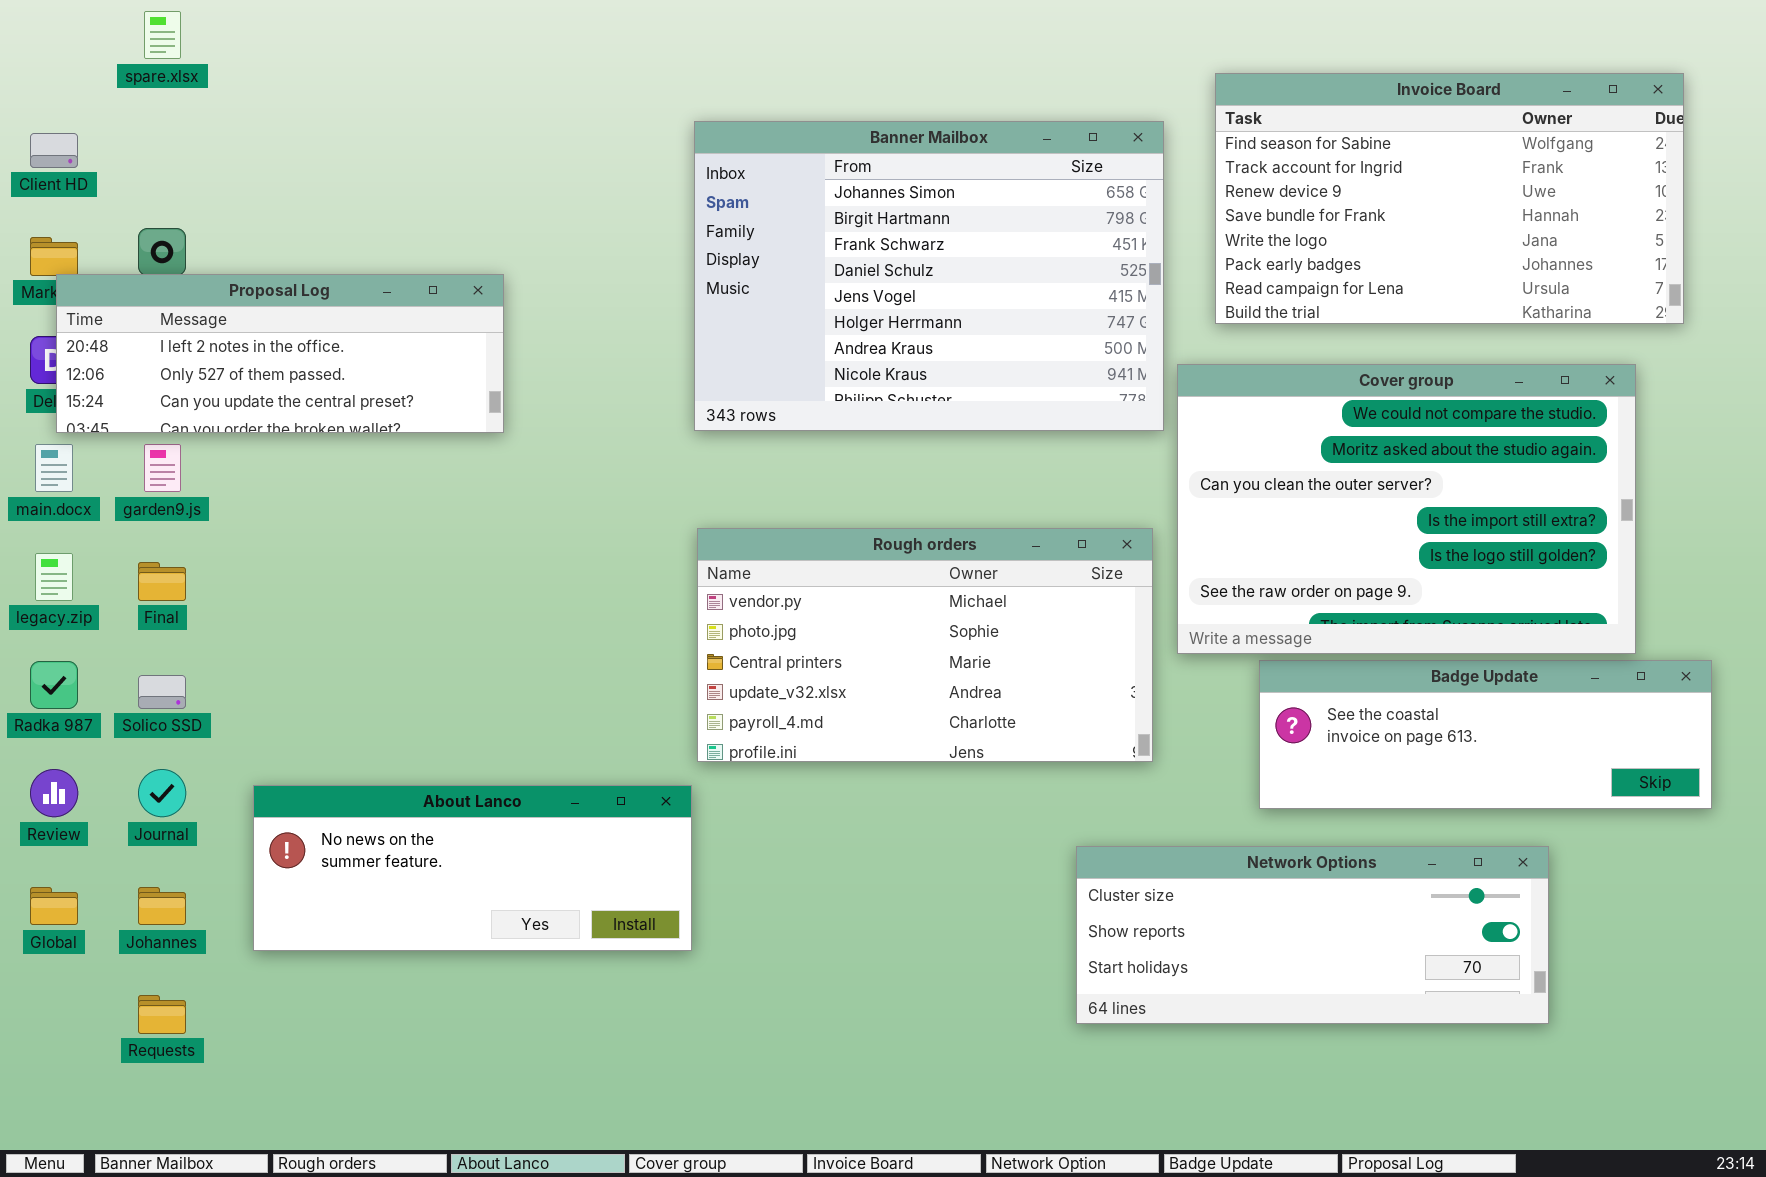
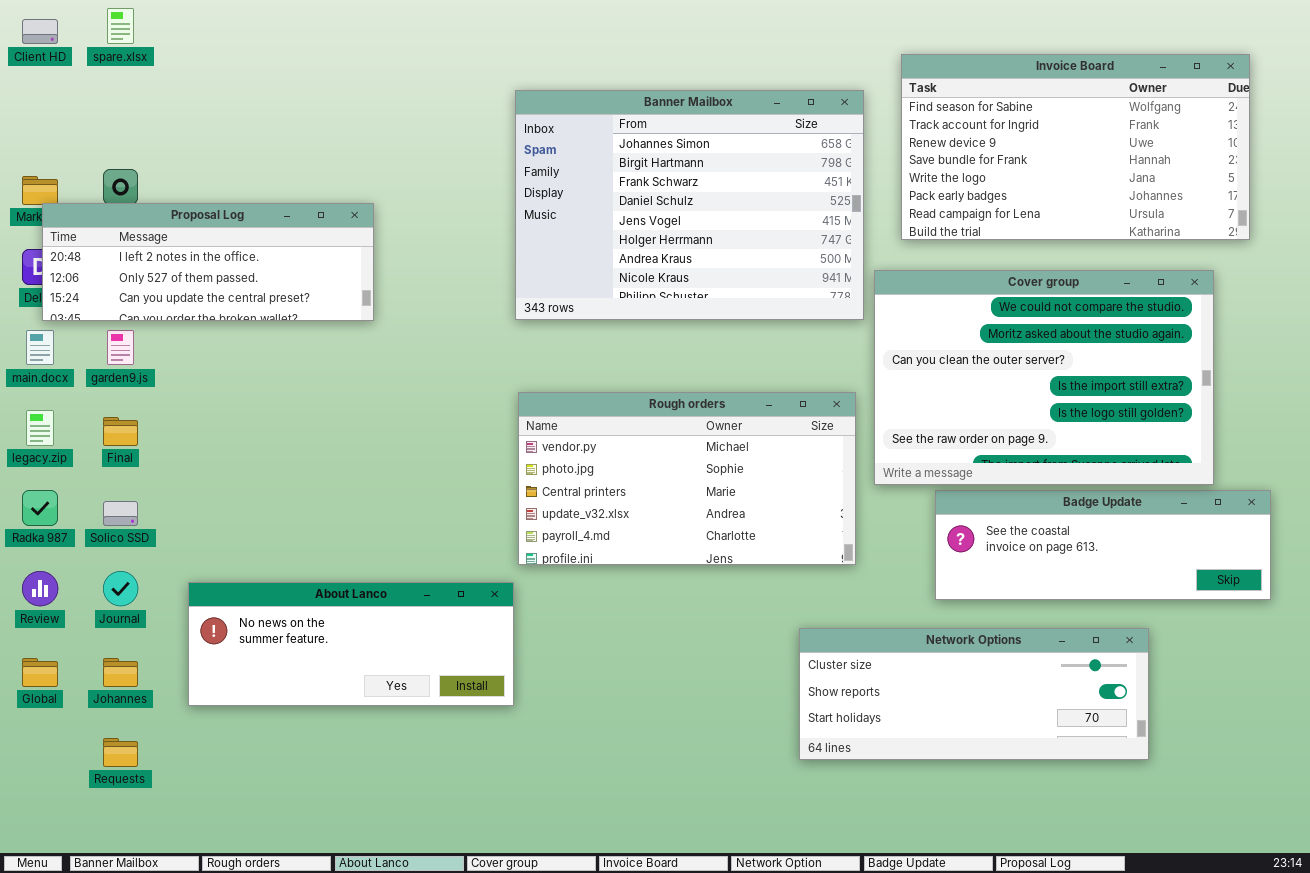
Client HD: [30,133,78,168] -> [22,19,58,44], moved

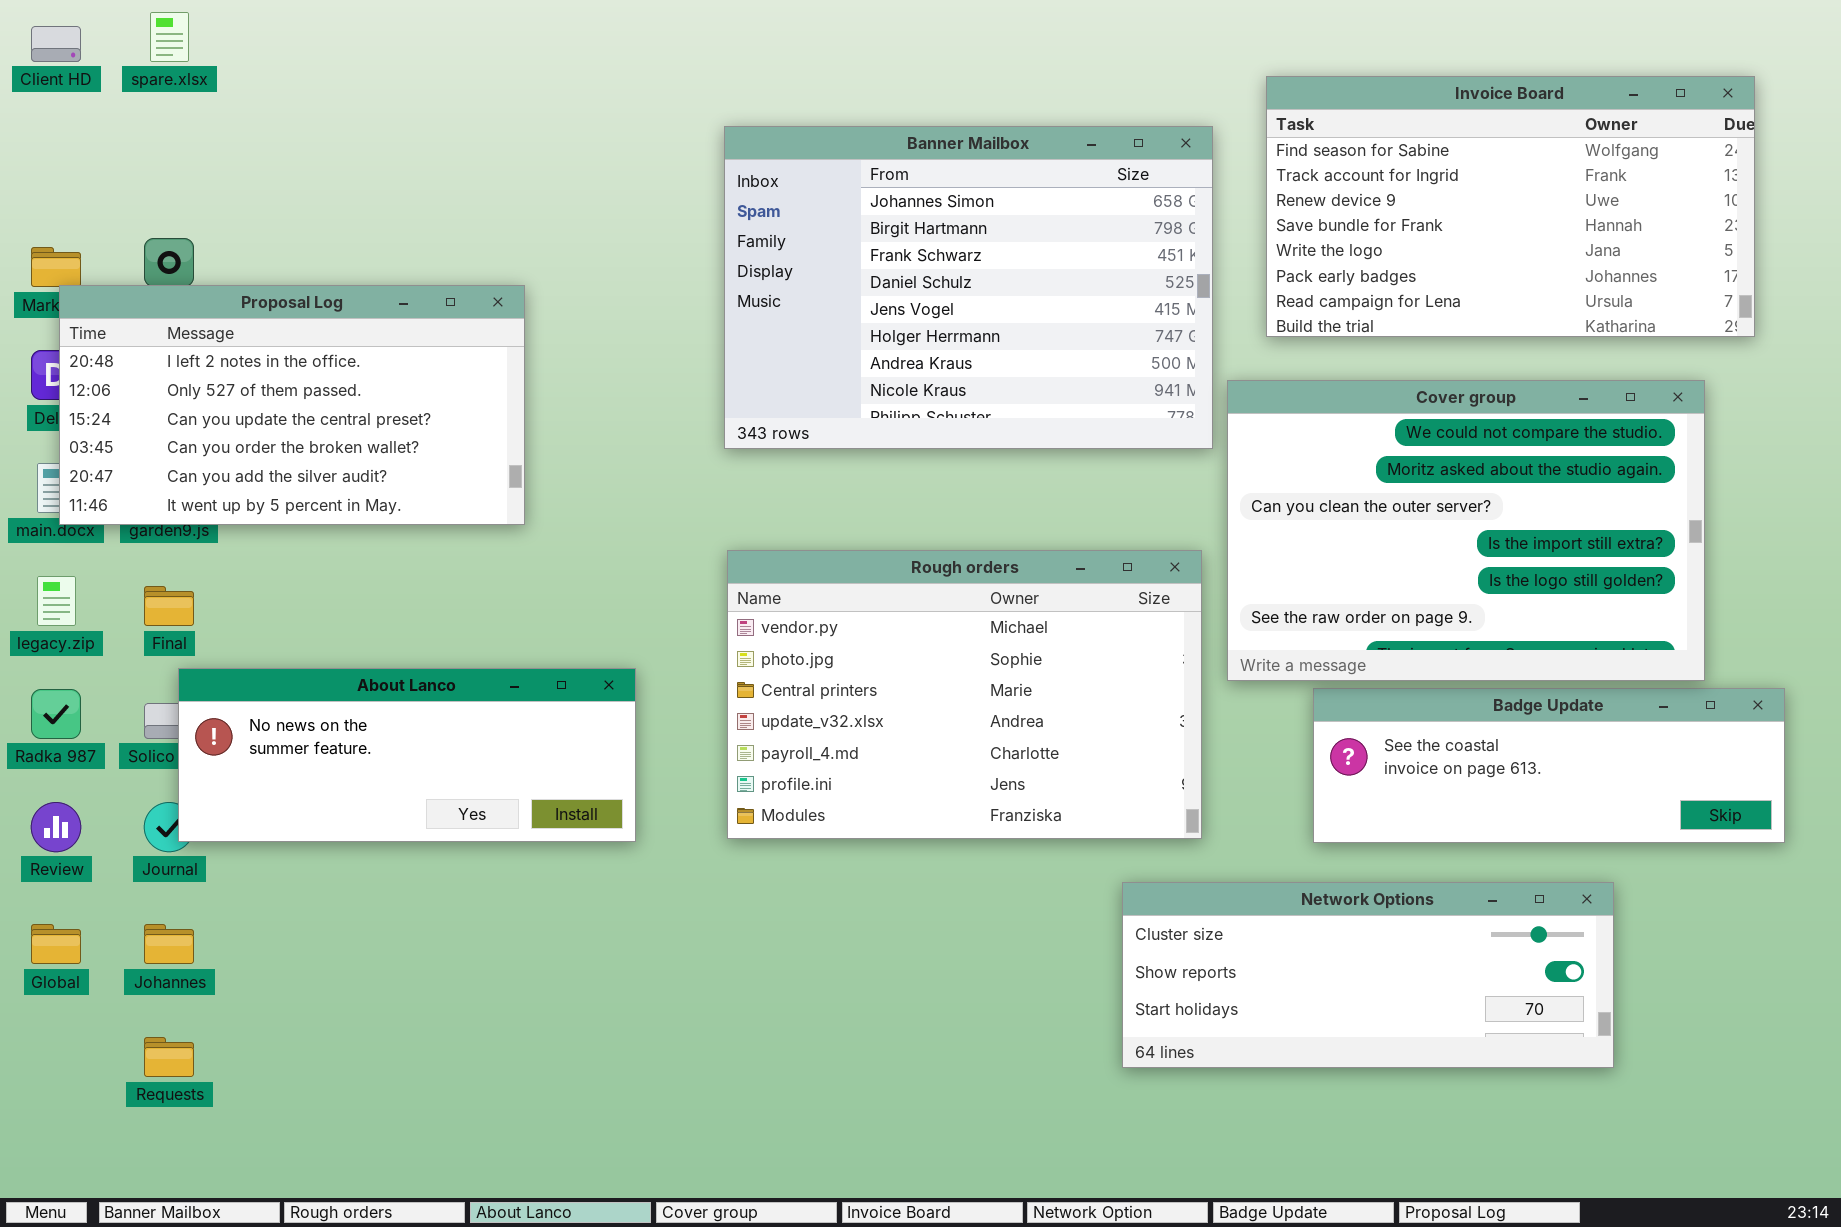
Proposal Log: [42,203,374,321] -> [59,285,525,525], resized
Rough orders: [518,392,856,565] -> [727,550,1202,839], resized
About Lanco: [188,582,514,706] -> [178,668,636,842], moved

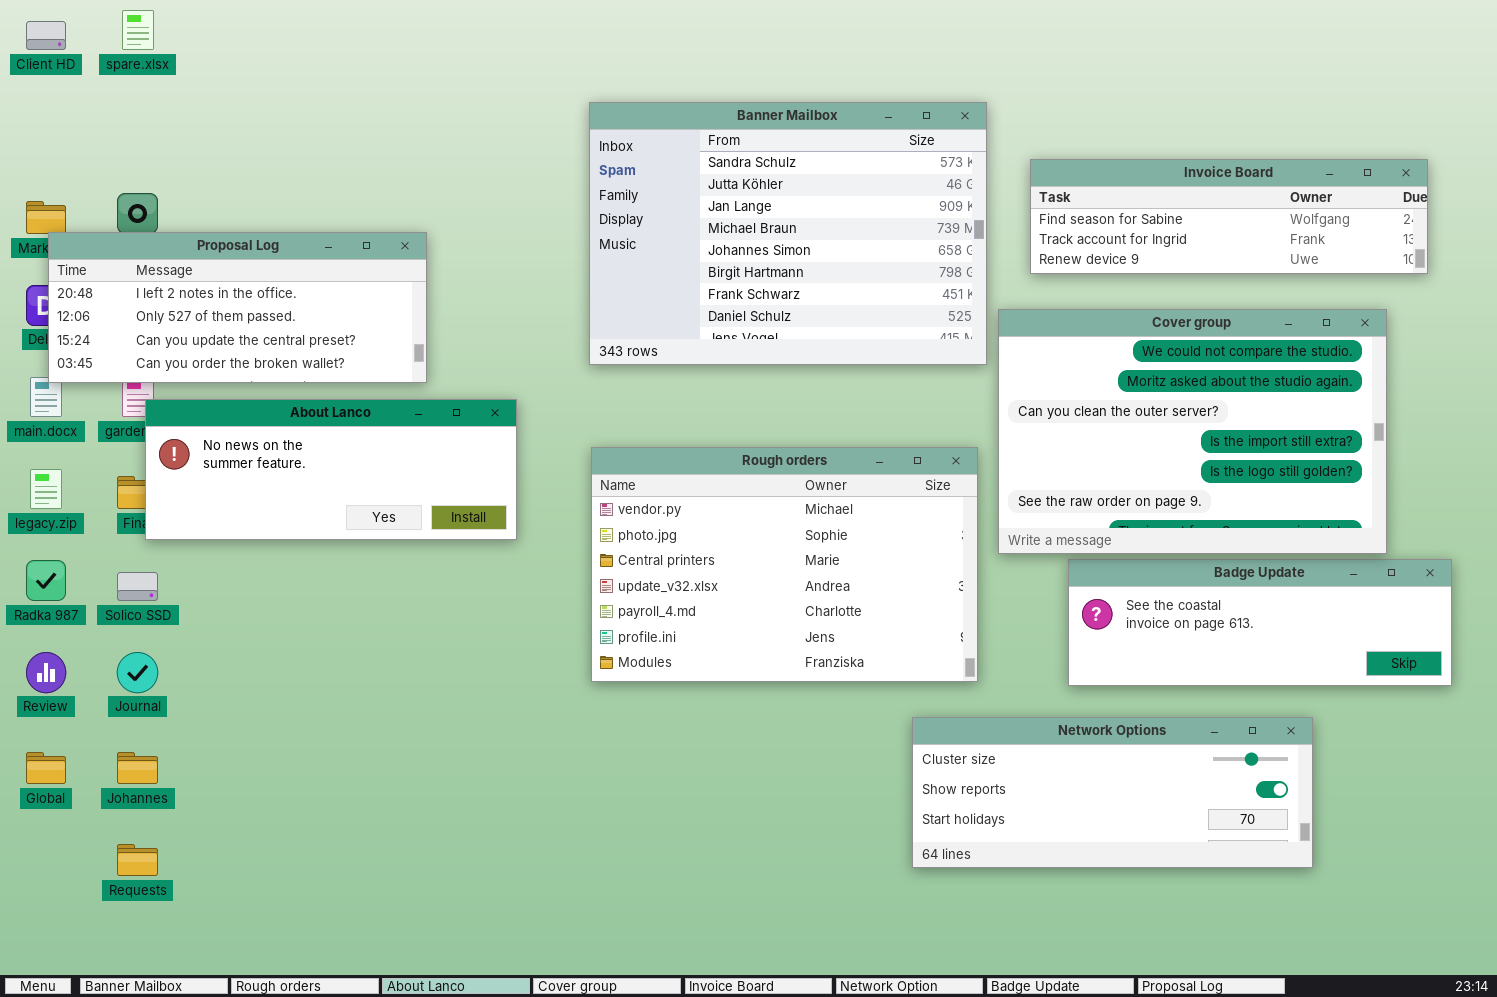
Invoice Board: [1266,76,1755,337] -> [1030,159,1428,274], resized
Banner Mailbox: [724,126,1213,449] -> [589,102,987,365], scrolled up 4 rows
Proposal Log: [59,285,525,525] -> [48,232,427,383], resized
About Lanco: [178,668,636,842] -> [145,399,517,540], moved

